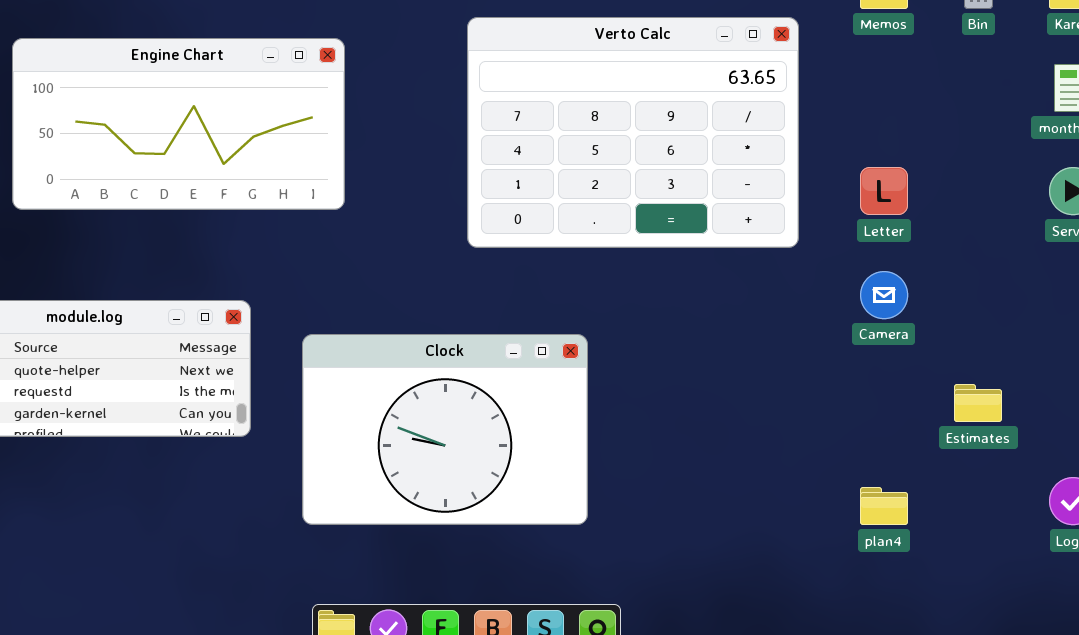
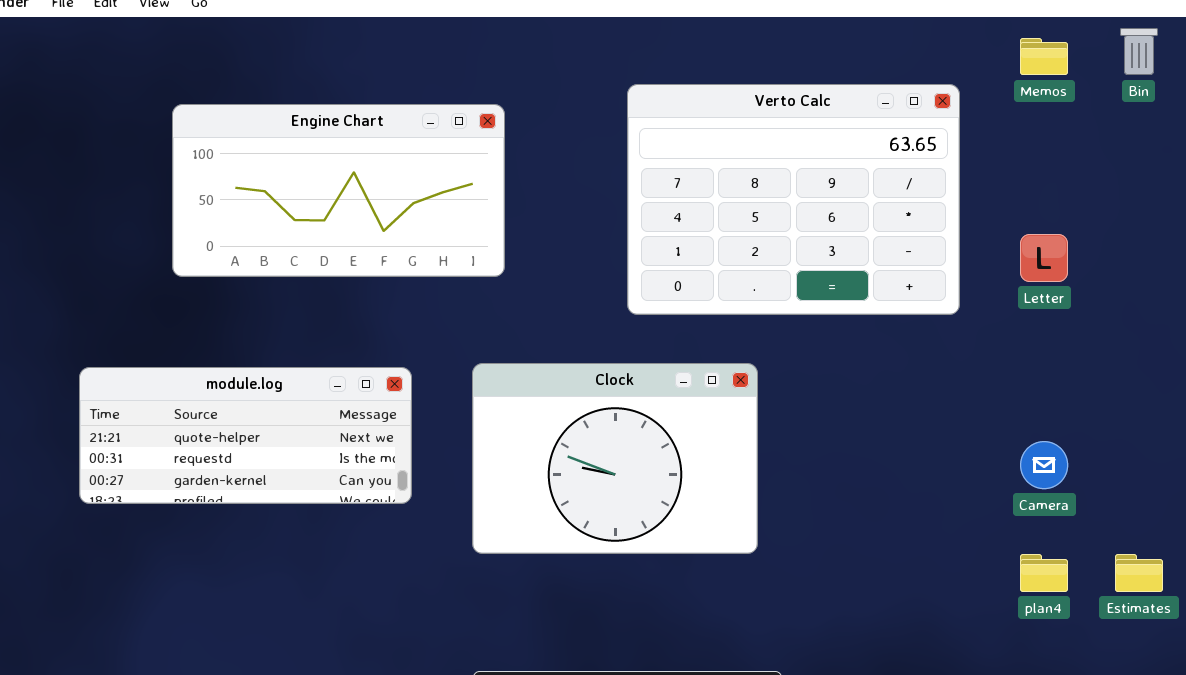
Camera: [860,271,908,319] -> [1020,441,1068,489], moved
Clock: [302,334,588,525] -> [472,363,758,554], moved
Estimates: [954,384,1002,422] -> [1115,554,1163,592], moved

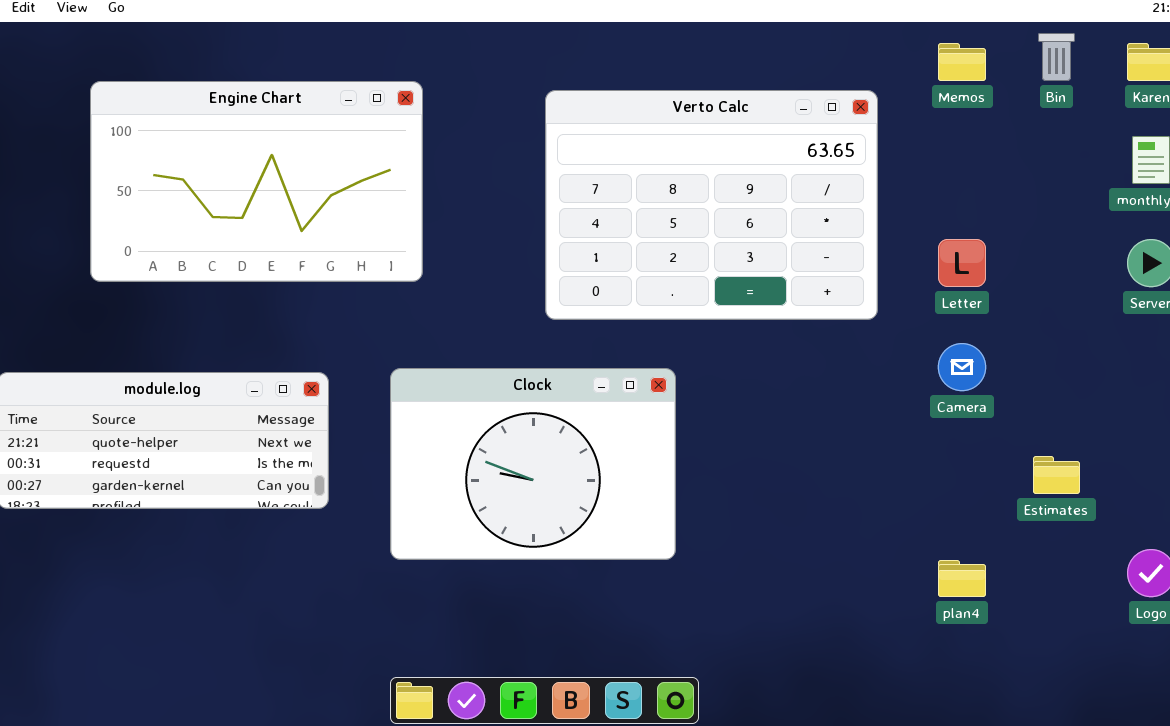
Engine Chart: [172,104,505,277] -> [90,81,423,282], resized
Camera: [1020,441,1068,489] -> [938,343,986,391], moved
Estimates: [1115,554,1163,592] -> [1033,456,1080,494], moved

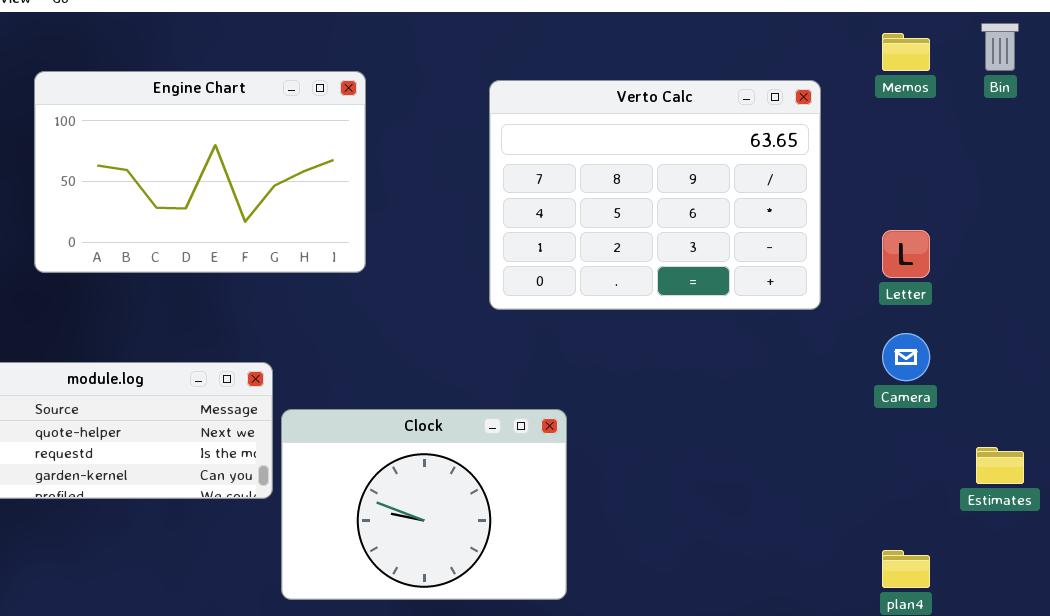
Clock: [390,368,676,560] -> [281,409,567,600], moved

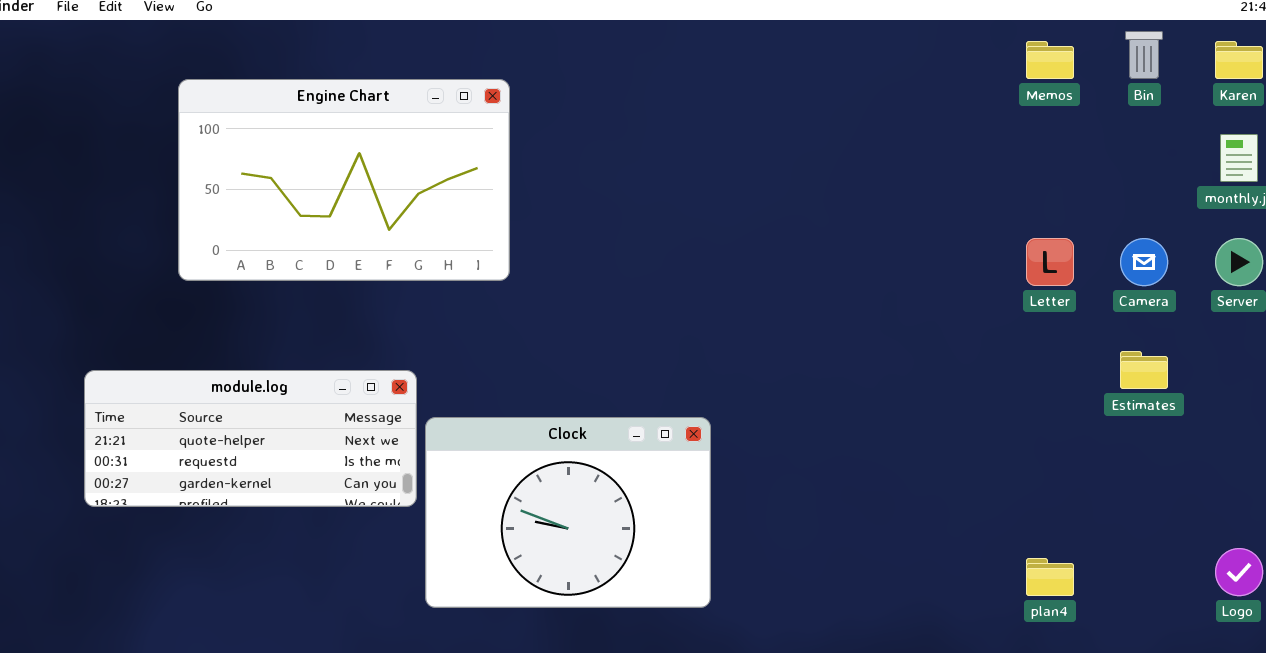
Verto Calc: [489,80,821,310] -> none, closed
Camera: [882,333,930,381] -> [1120,238,1168,286], moved
Estimates: [976,447,1024,484] -> [1120,351,1168,389], moved

